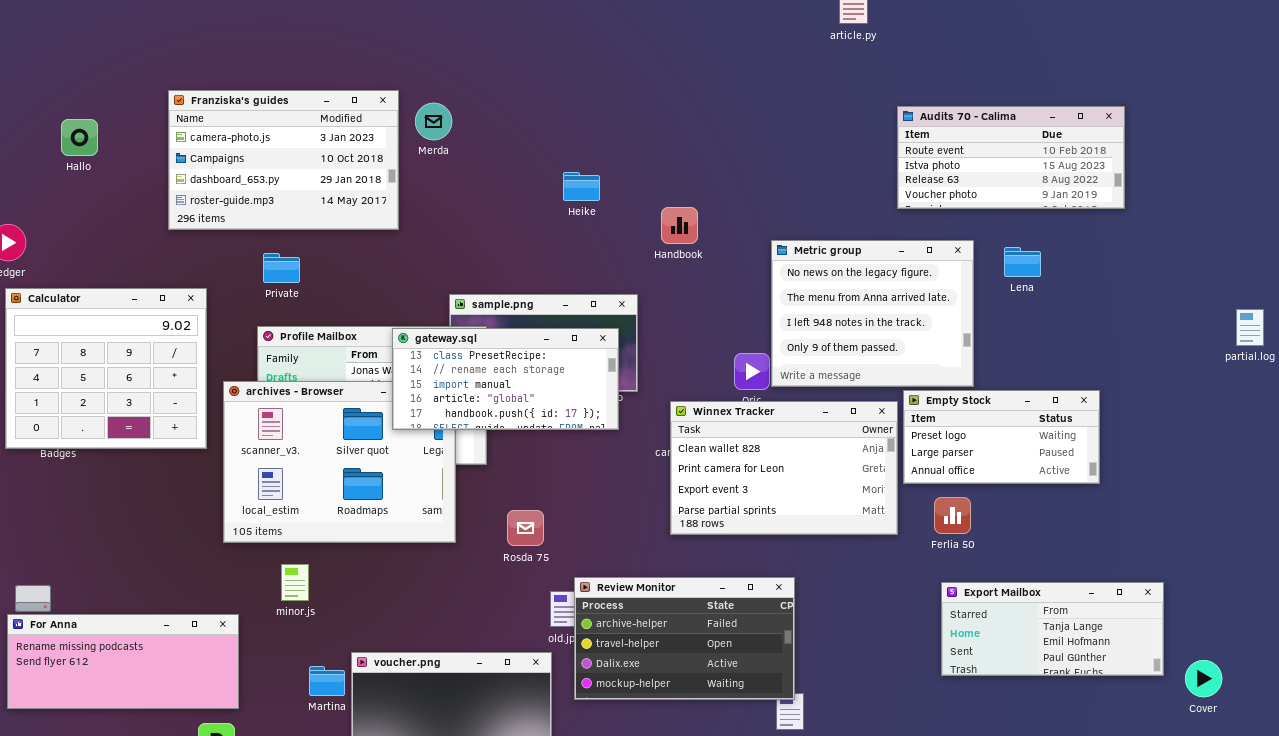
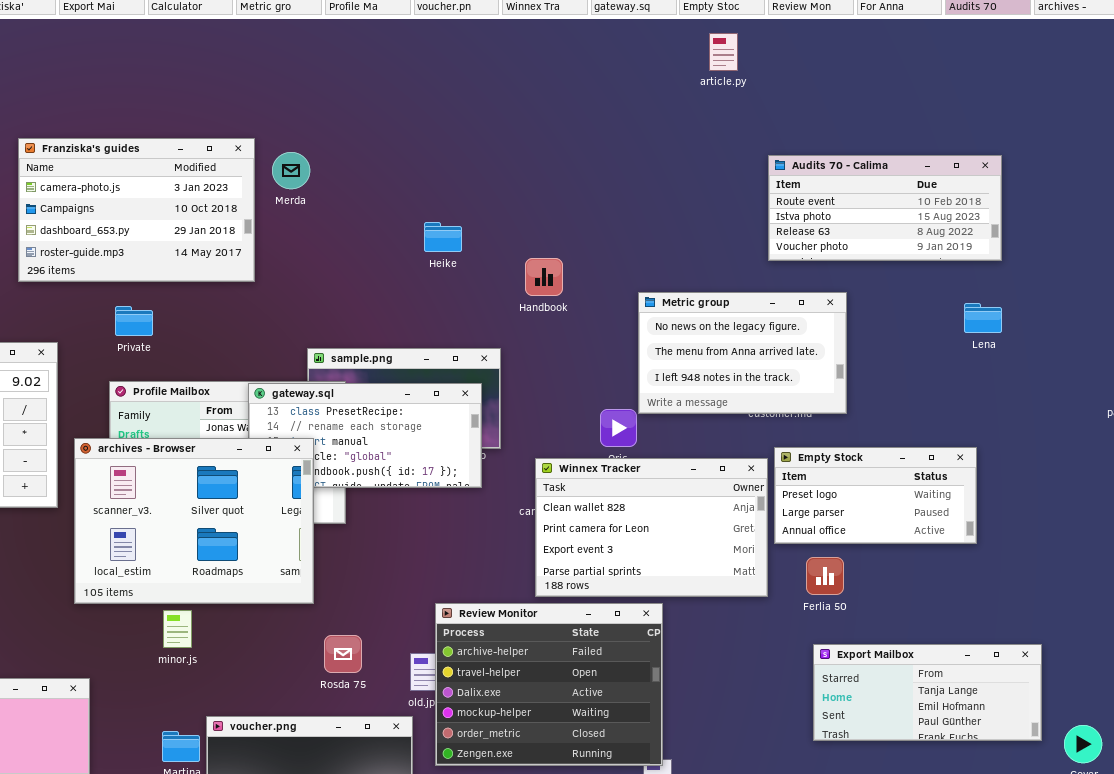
Metric group: [771,240,974,387] -> [638,292,847,414], resized
Lena: [1004,247,1041,277] -> [964,303,1002,333], moved
archives - Browser: [223,381,456,543] -> [74,438,314,604], raised
Rosda 75: [507,510,544,546] -> [324,635,362,673], moved
minor.js: [281,564,309,601] -> [163,610,192,648], moved
Review Monitor: [574,577,795,700] -> [435,603,663,766], resized

